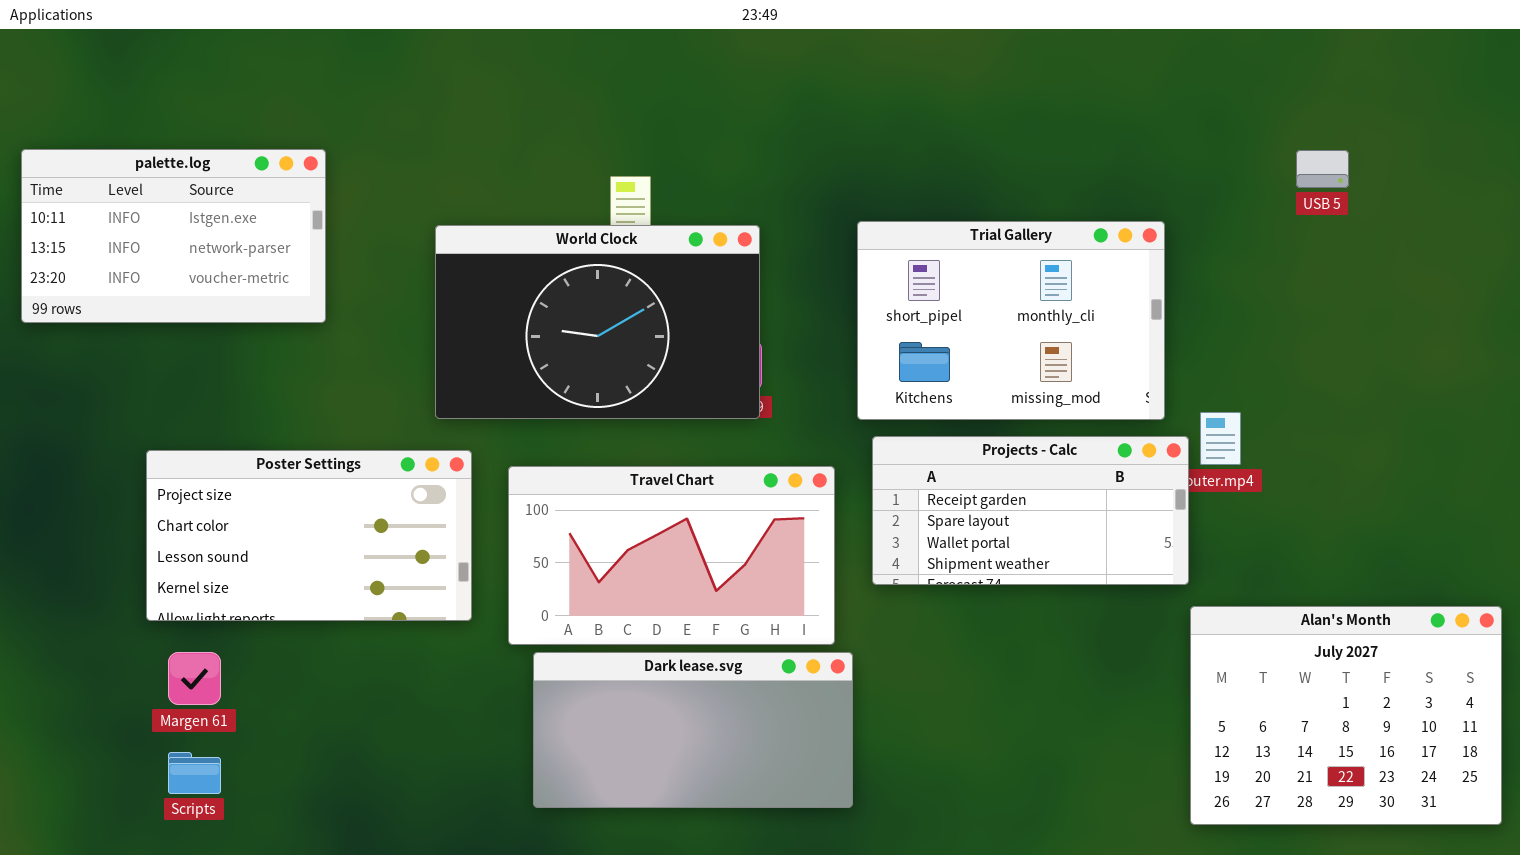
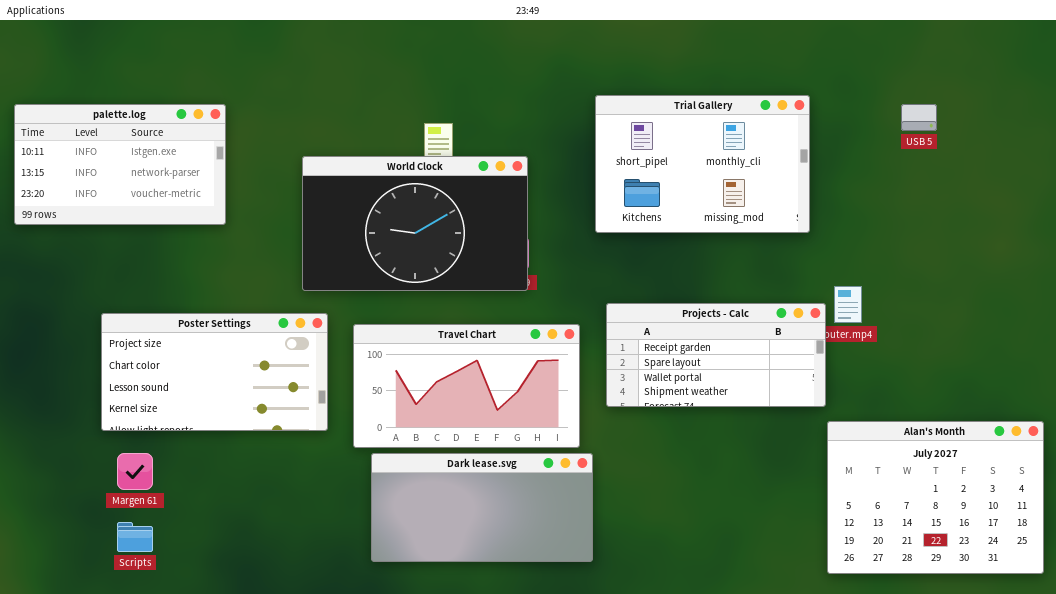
Trial Gallery: [857,221,1165,420] -> [595,95,810,233], moved

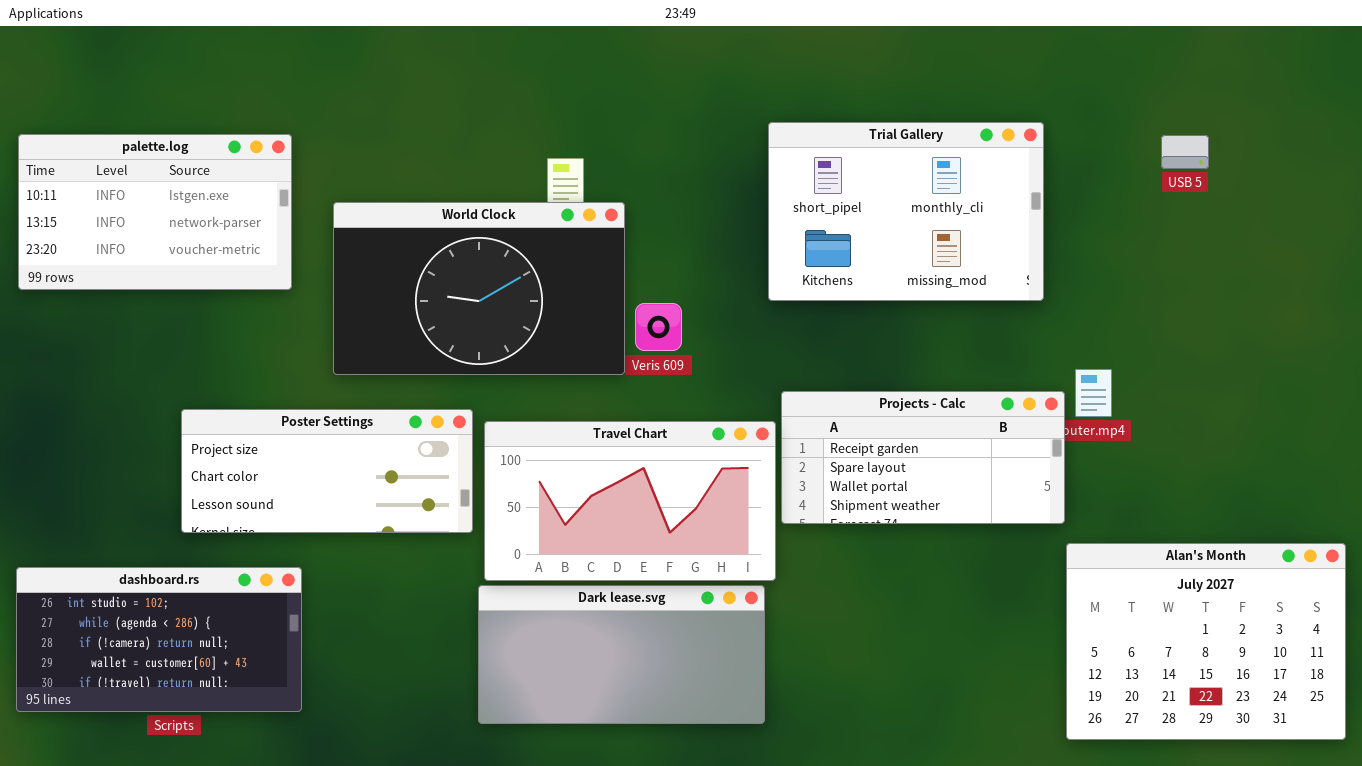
World Clock: [302,156,528,291] -> [333,202,625,375], moved
Poster Settings: [101,313,328,431] -> [181,409,473,533], moved, resized
Travel Chart: [353,324,580,448] -> [484,421,776,581], moved
dashboard.rs: none -> [16,567,302,712], opened

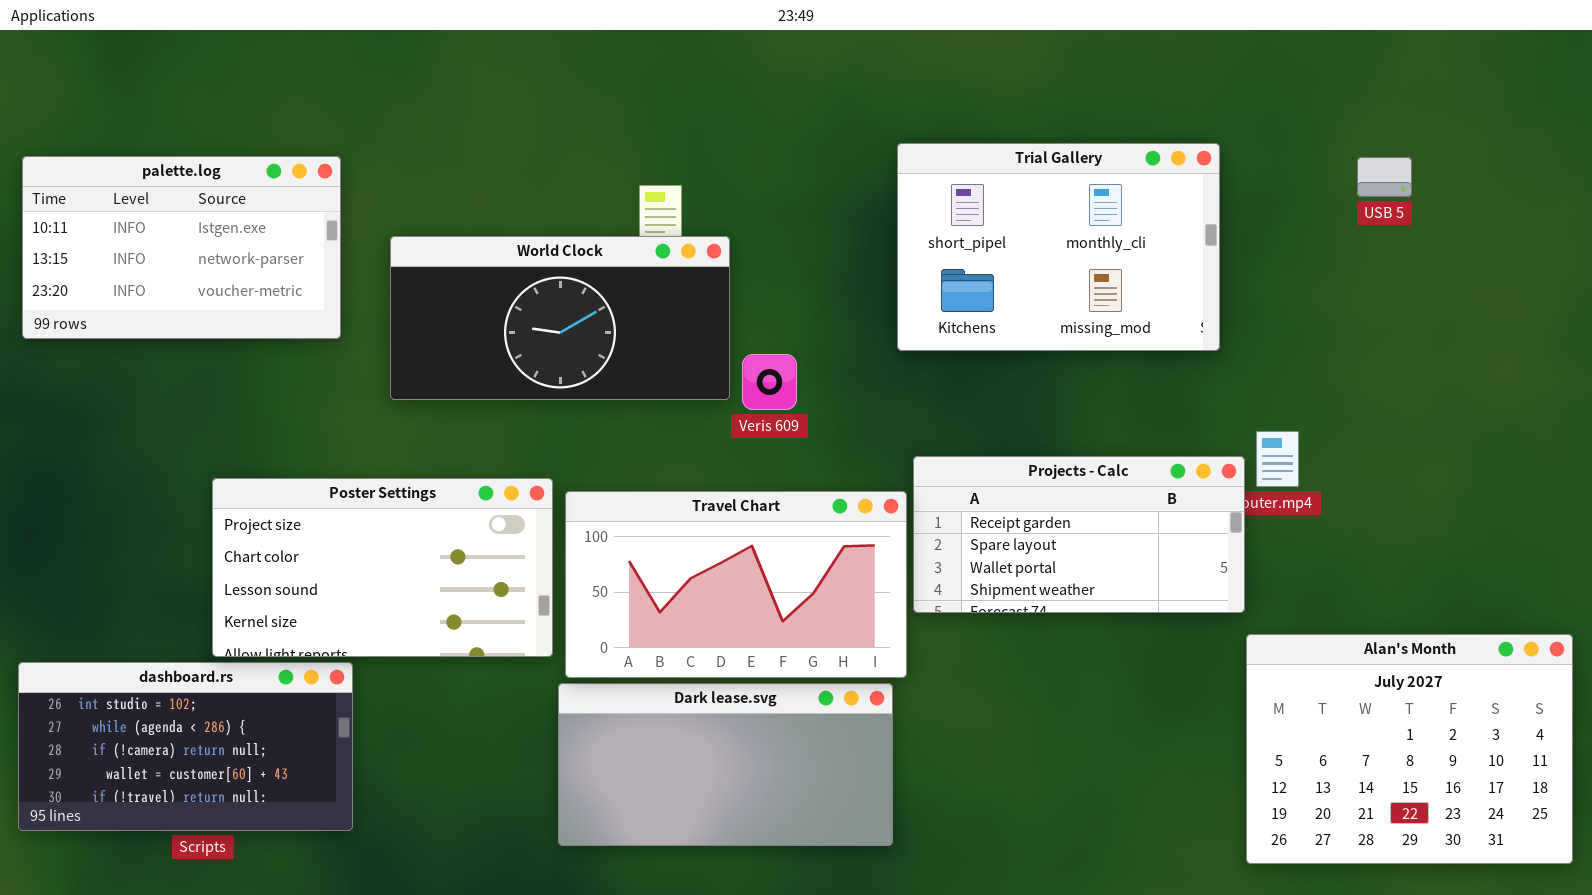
World Clock: [333,202,625,375] -> [390,236,730,400], resized
Poster Settings: [181,409,473,533] -> [212,478,553,657], resized

